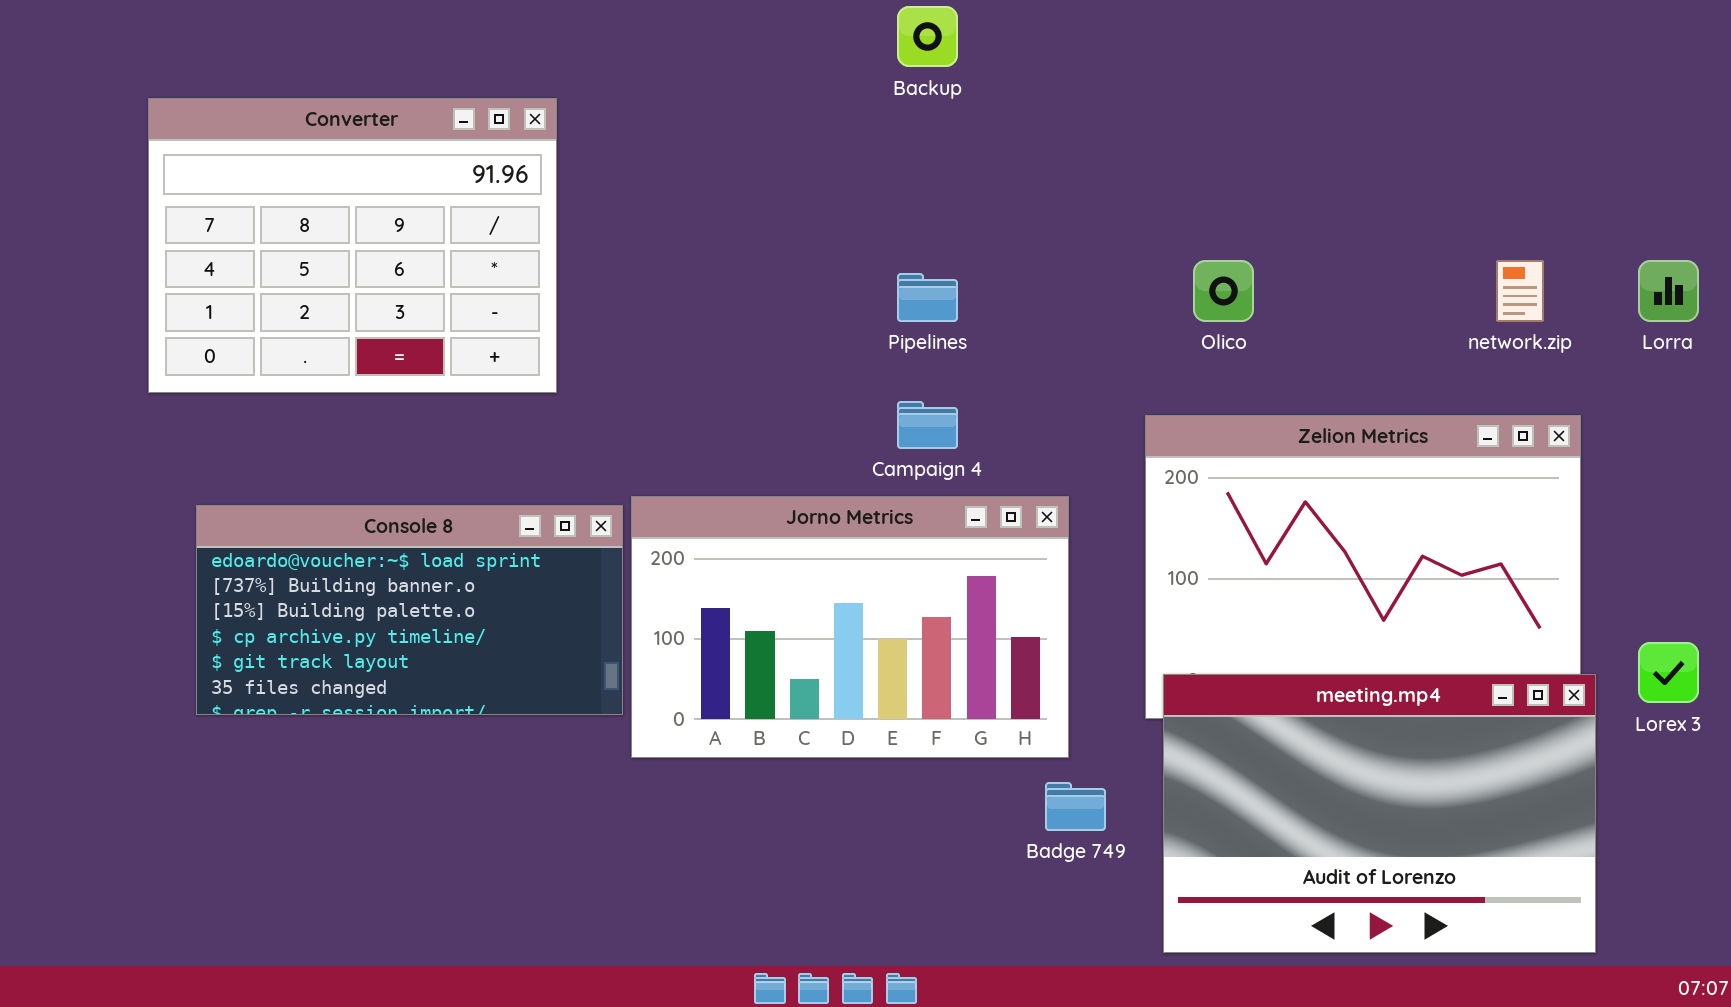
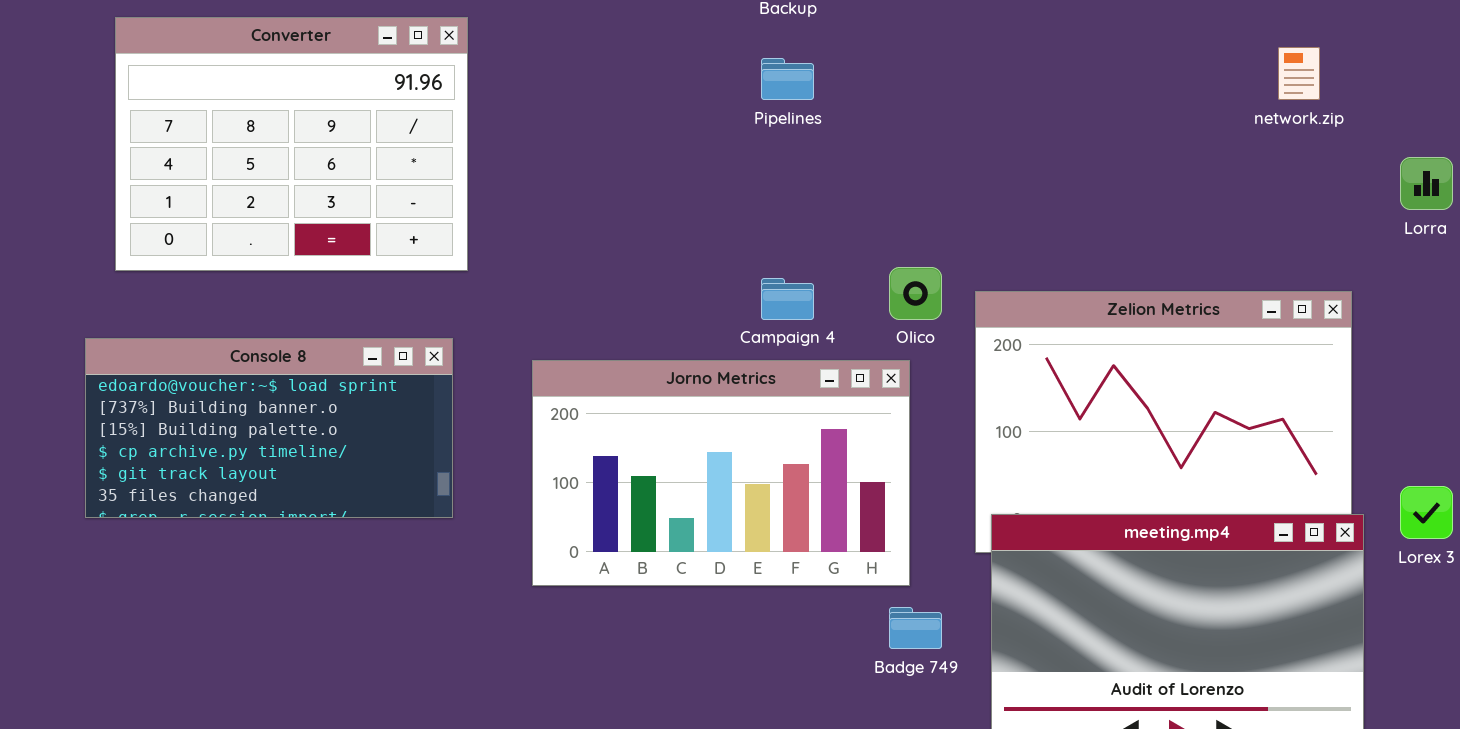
Olico: [1193,260,1254,322] -> [889,267,942,320], moved
network.zip: [1496,260,1544,322] -> [1278,47,1320,100], moved
Pipelines: [897,273,958,322] -> [761,58,814,100], moved
Console 8: [196,505,623,715] -> [85,338,453,518], moved

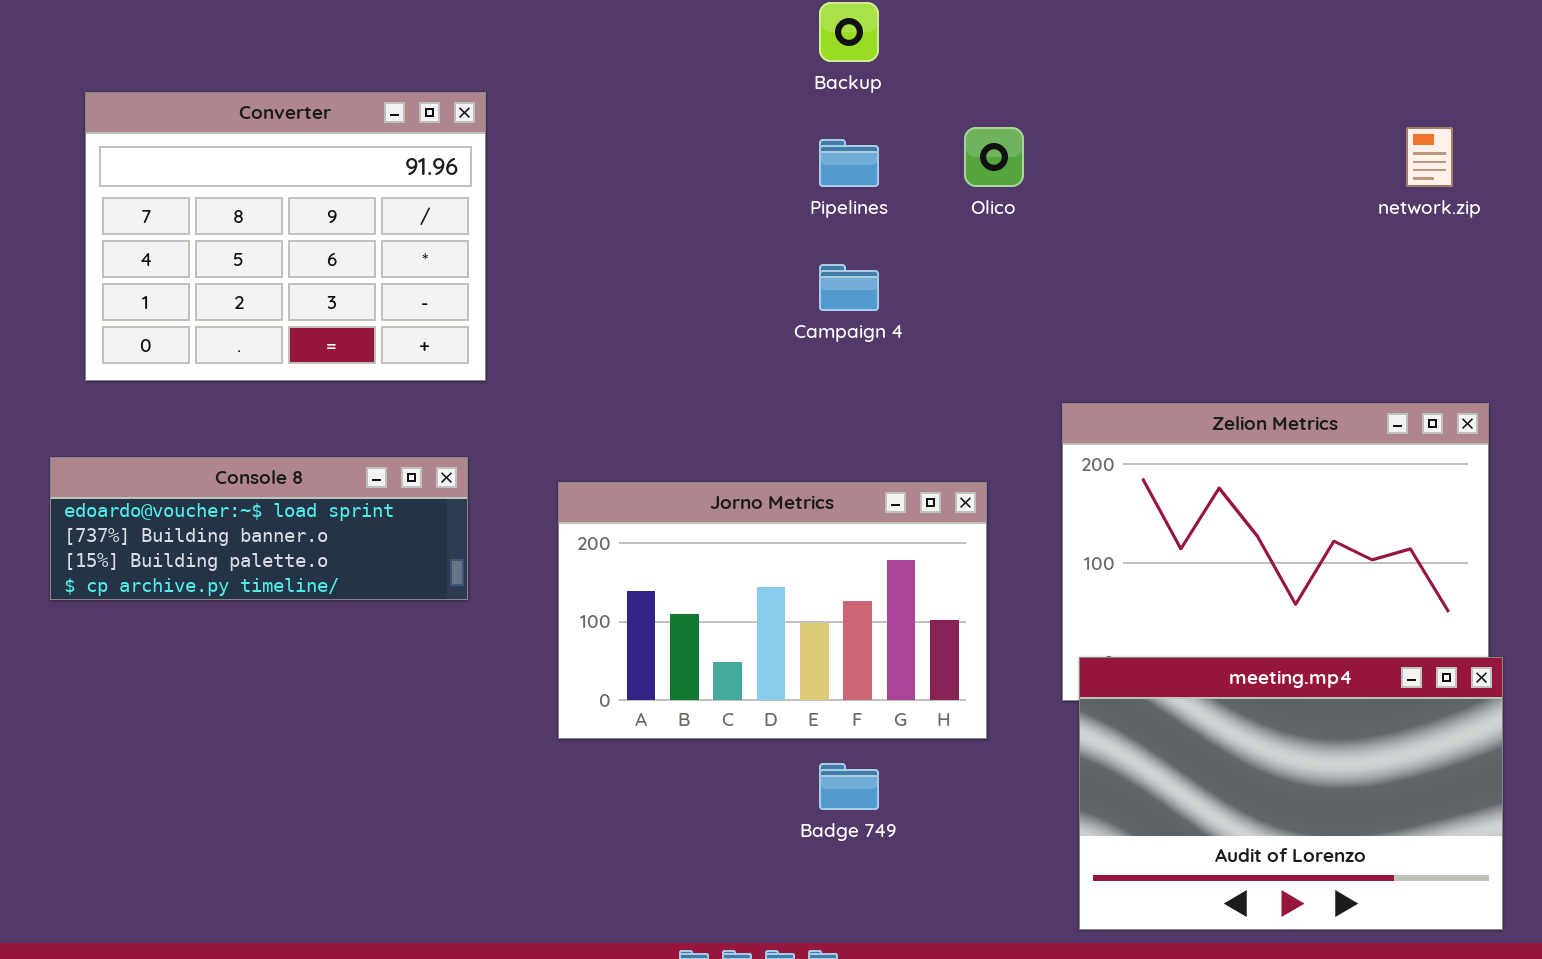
Olico: [889,267,942,320] -> [964,127,1024,187], moved
Campaign 4: [761,278,814,320] -> [819,264,879,311], moved
Console 8: [85,338,453,518] -> [50,457,468,600], resized
Badge 749: [889,607,942,649] -> [819,763,879,810], moved

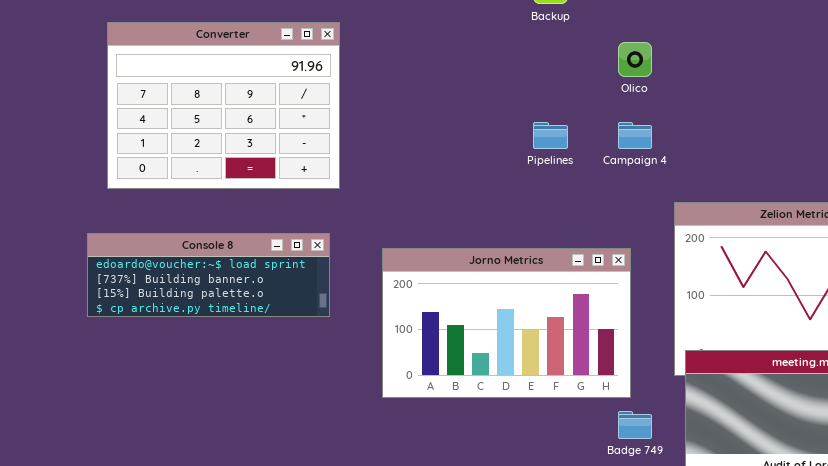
Pipelines: [819,139,879,187] -> [533,122,568,149], moved
Campaign 4: [819,264,879,311] -> [618,122,652,149], moved
Badge 749: [819,763,879,810] -> [618,411,652,439], moved

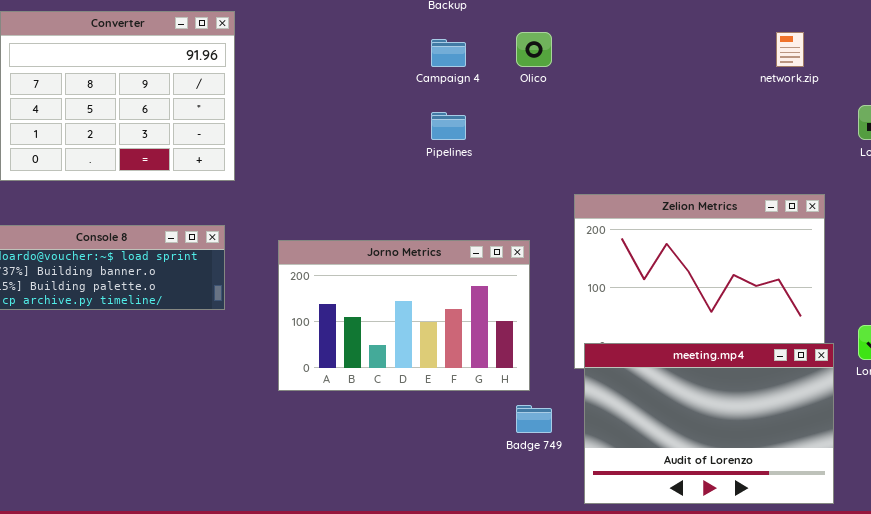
Campaign 4: [618,122,652,149] -> [431,39,466,67], moved

